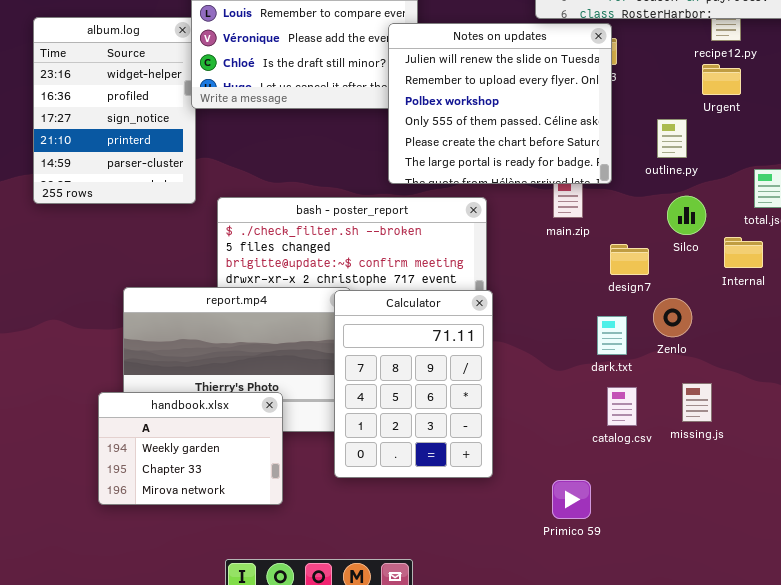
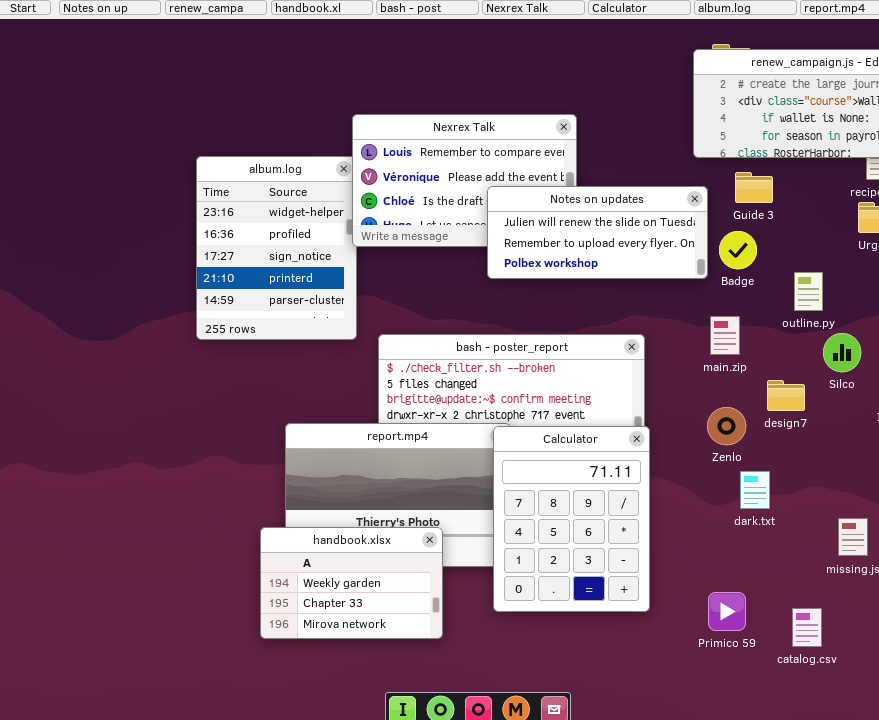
Notes on updates: [388,23,612,184] -> [487,186,708,279], moved, resized
outline.py: [657,119,687,158] -> [794,272,823,311], moved
Zenlo: [653,298,692,337] -> [707,407,746,445], moved
dark.txt: [597,316,627,355] -> [740,471,770,509], moved
catalog.csv: [607,387,637,426] -> [792,608,822,647], moved
Primico 59: [552,480,591,519] -> [708,592,746,631], moved

